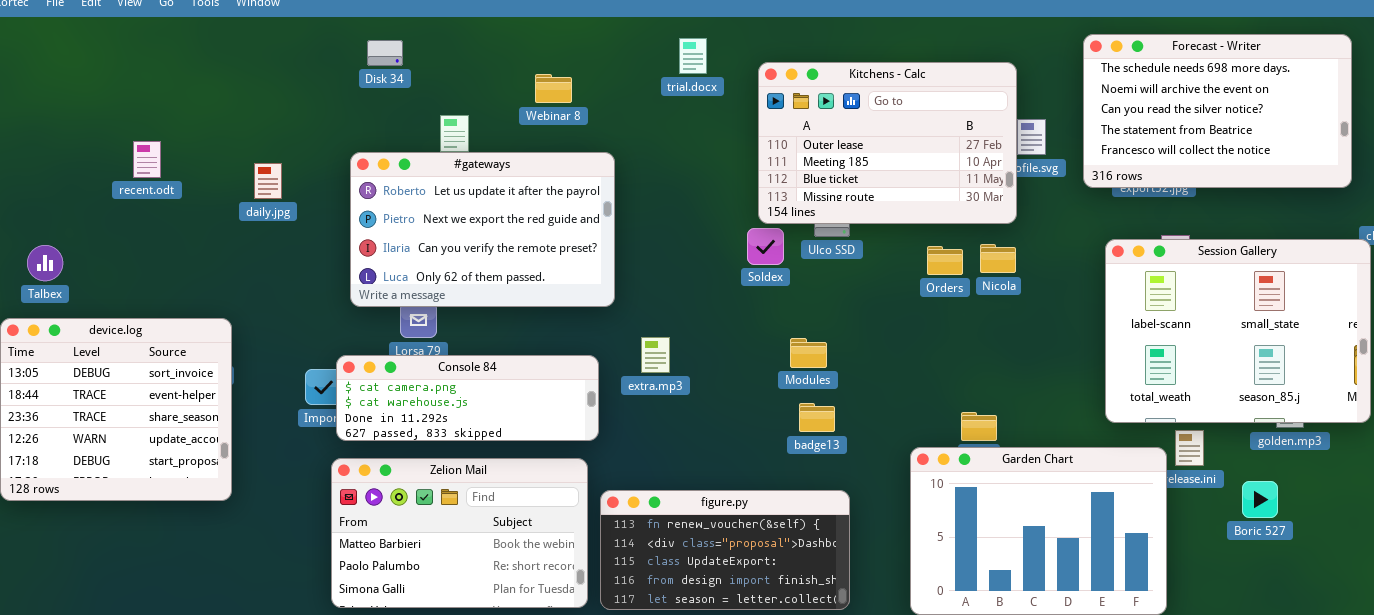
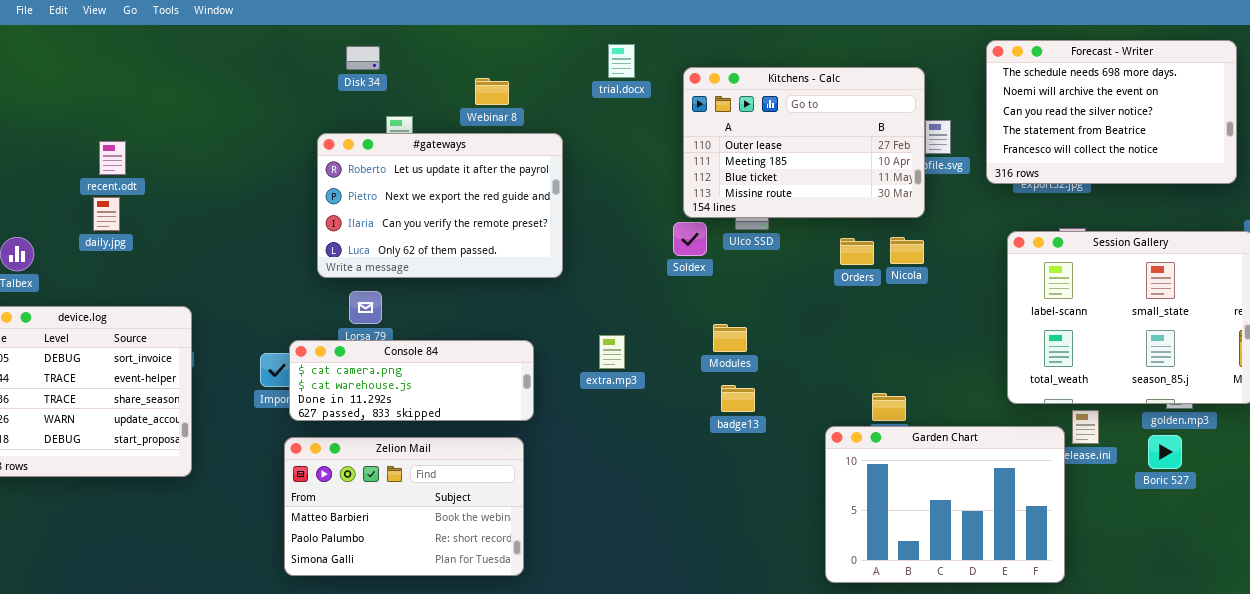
Disk 34: [367,40,403,66] -> [346,46,380,70], moved
#gateways: [350,152,615,307] -> [317,133,563,278], moved
daily.jpg: [254,163,282,199] -> [93,197,120,231], moved
extra.mp3: [641,337,670,373] -> [599,335,625,369], moved
Boric 527: [1242,481,1278,518] -> [1148,435,1182,469], moved
figure.py: [600,490,850,610] -> none, closed

